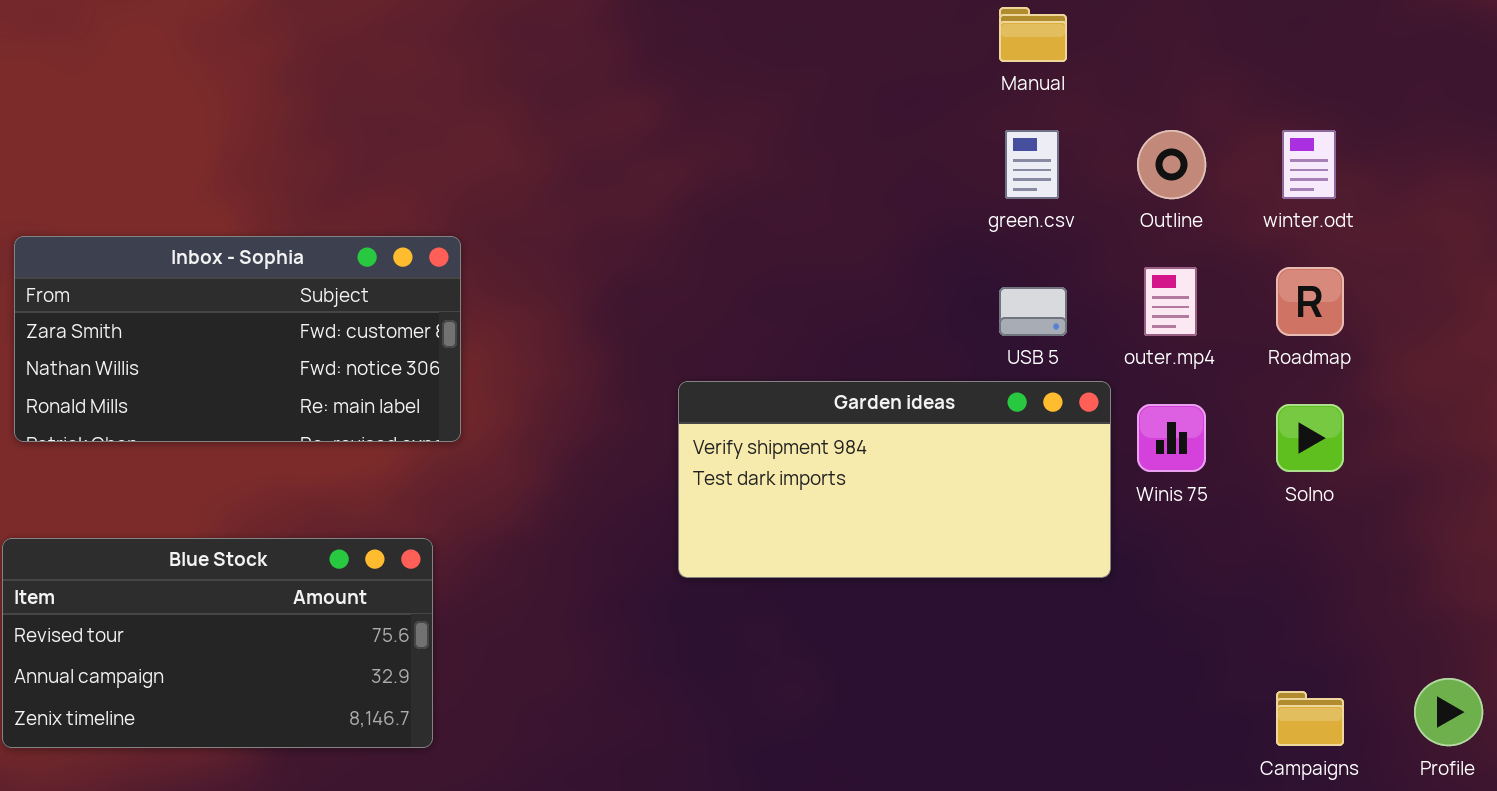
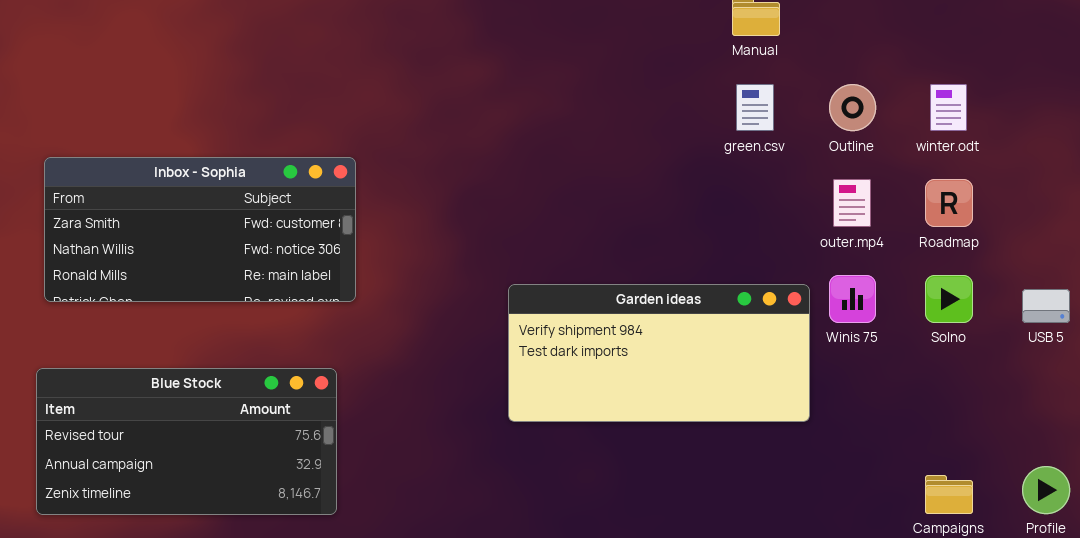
USB 5: [999,287,1067,336] -> [1022,289,1070,323], moved
Garden ideas: [678,381,1111,578] -> [508,284,810,422], moved

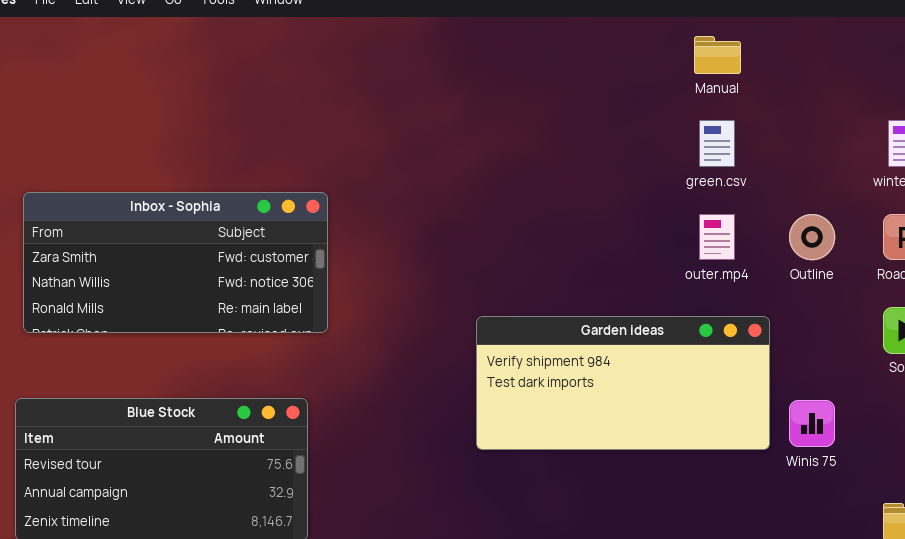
Outline: [829,84,876,131] -> [789,214,835,260], moved
outer.mp4: [833,179,871,227] -> [699,214,735,260], moved
Winis 75: [829,275,876,323] -> [789,400,835,447], moved

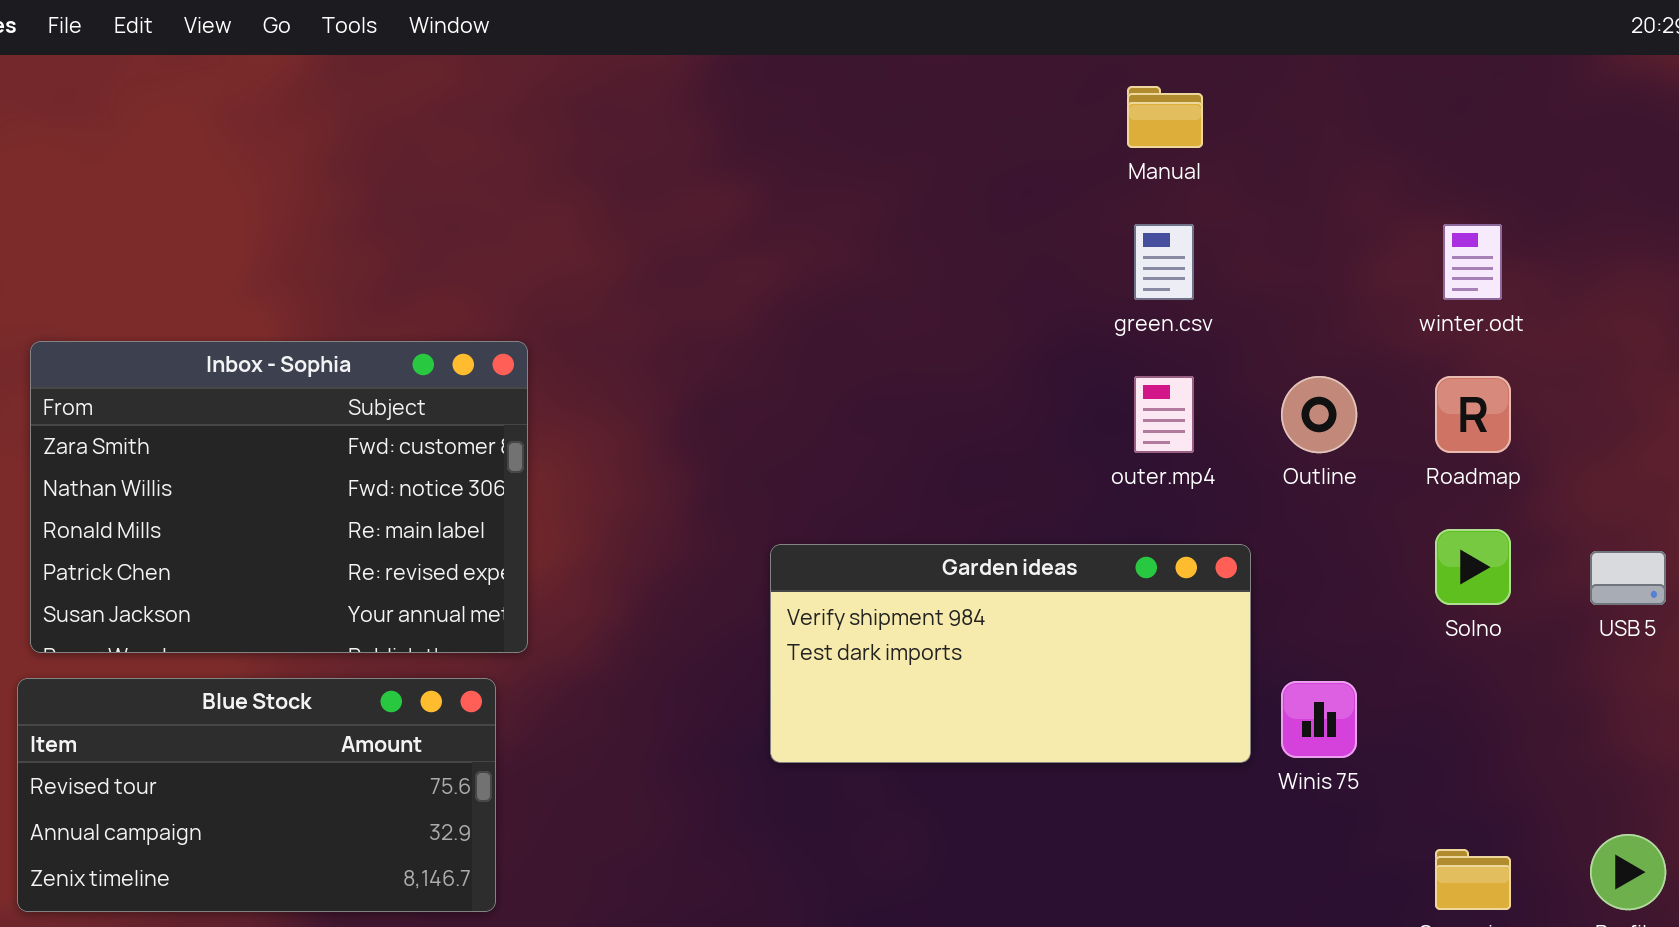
Inbox - Sophia: [23,192,328,333] -> [30,341,528,653], resized

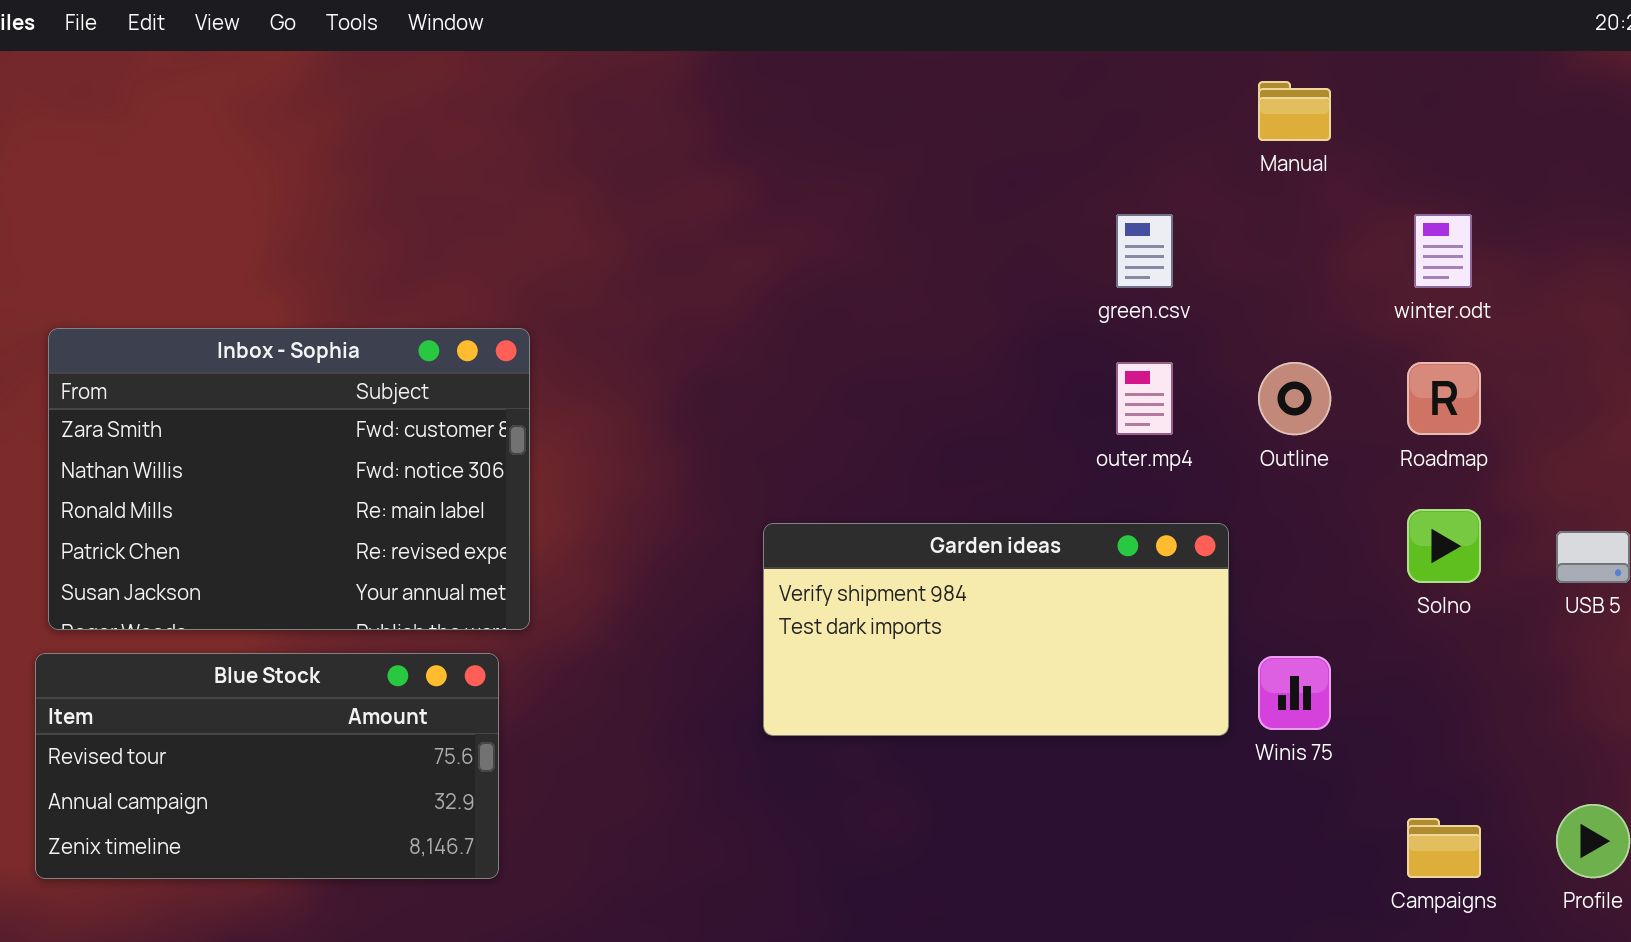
Manual: [1127,86,1203,148] -> [1258,81,1331,141], moved

